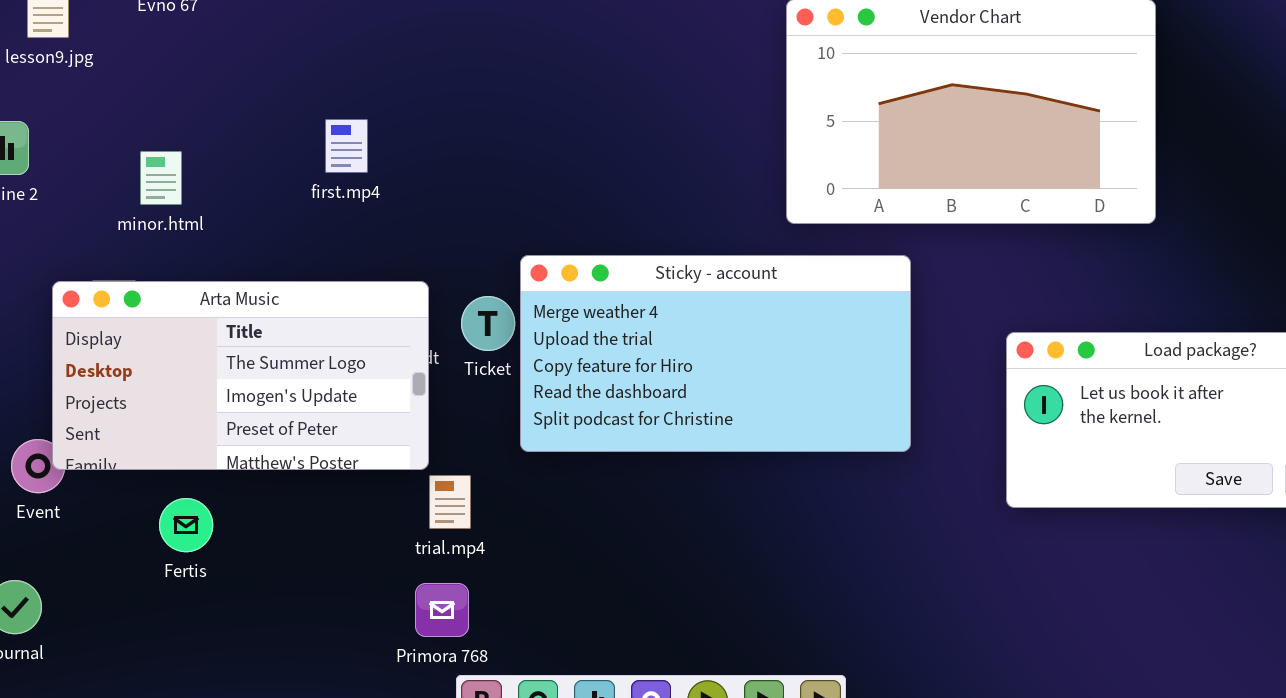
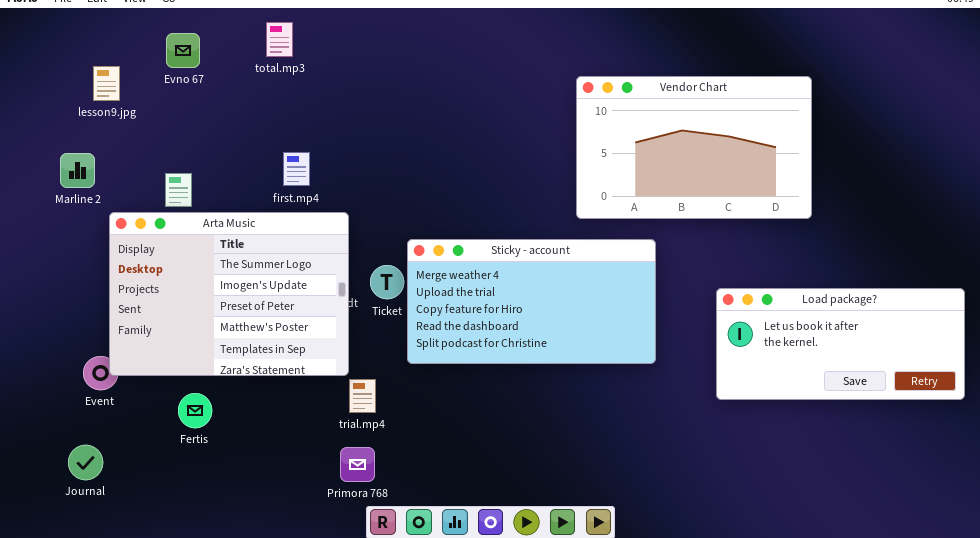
Arta Music: [52,281,429,470] -> [109,212,349,376], resized

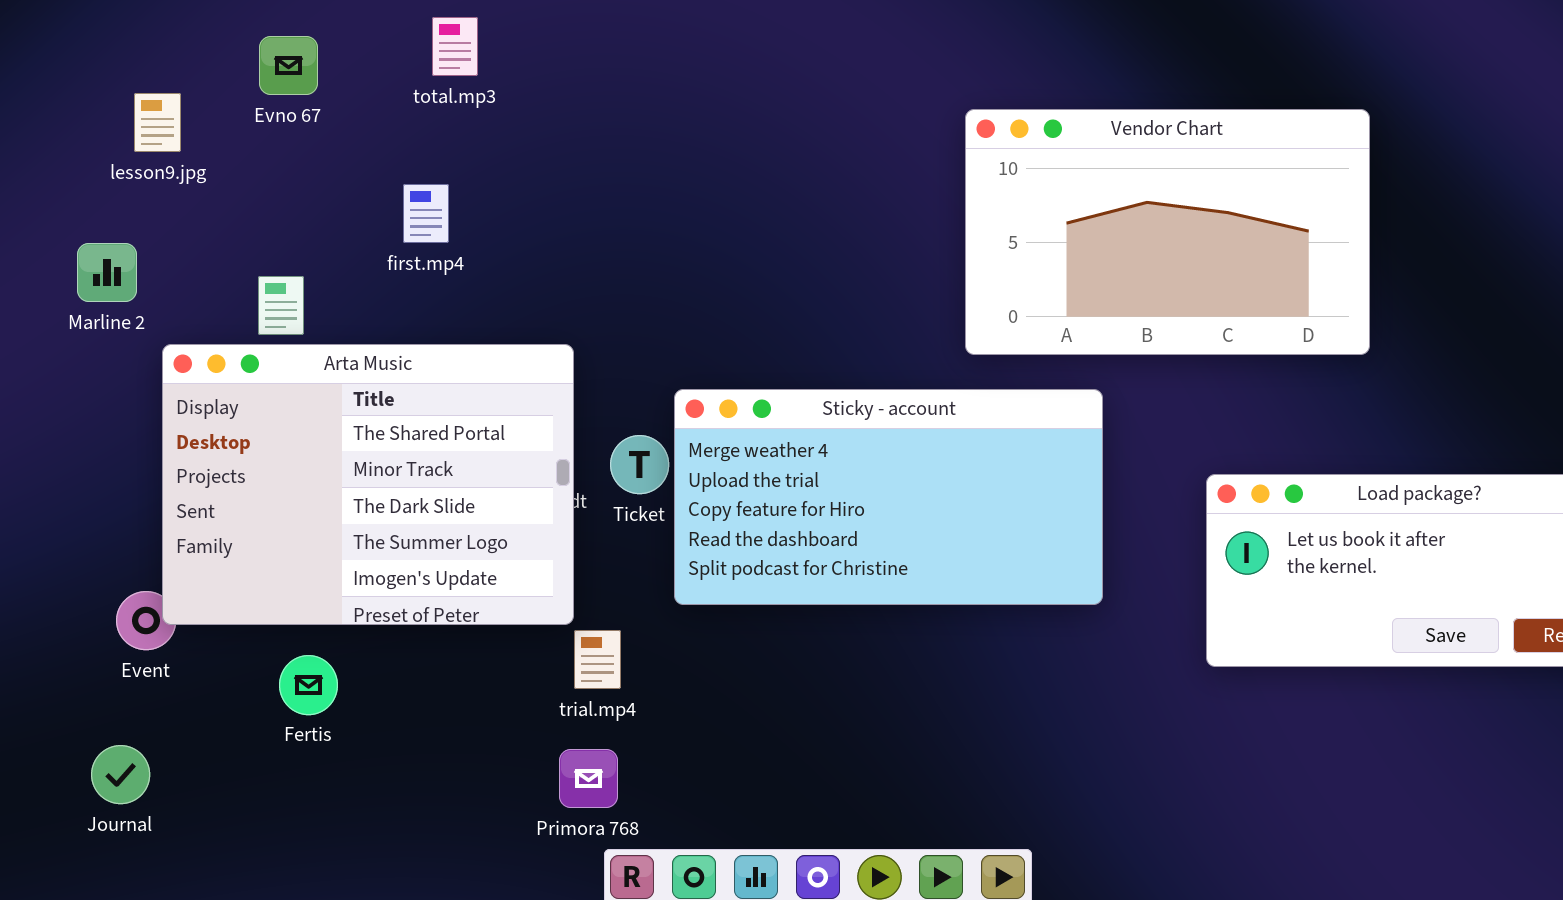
first.mp4: [283,152,310,186] -> [403,184,449,243], moved
Arta Music: [109,212,349,376] -> [162,344,574,625], scrolled up 3 rows

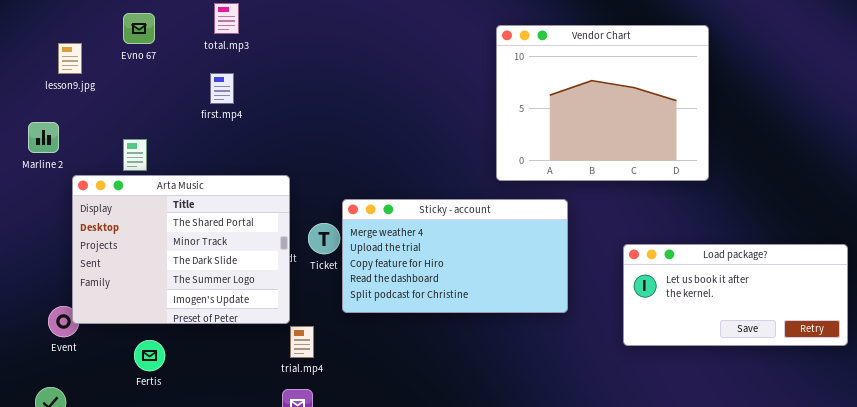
Vendor Chart: [965,109,1370,355] -> [496,25,709,181], resized
first.mp4: [403,184,449,243] -> [210,73,234,104], moved

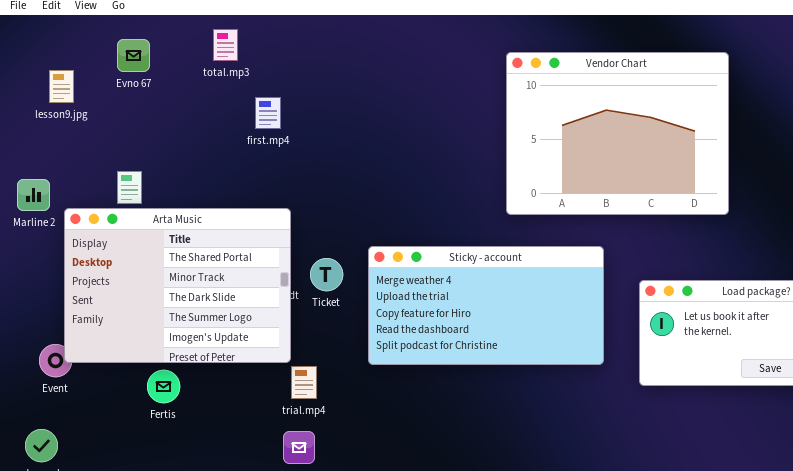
first.mp4: [210,73,234,104] -> [255,97,281,129], moved
Marline 2: [28,122,59,153] -> [17,179,50,211], moved
Sticky - account: [342,199,568,313] -> [368,246,604,365], moved
Fertis: [134,340,165,371] -> [147,370,180,403], moved

